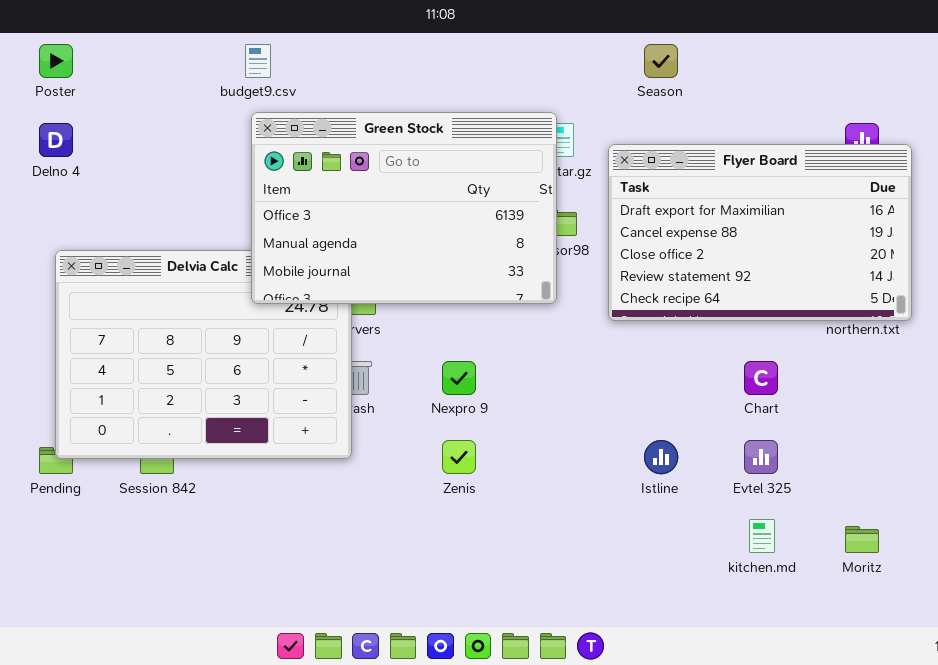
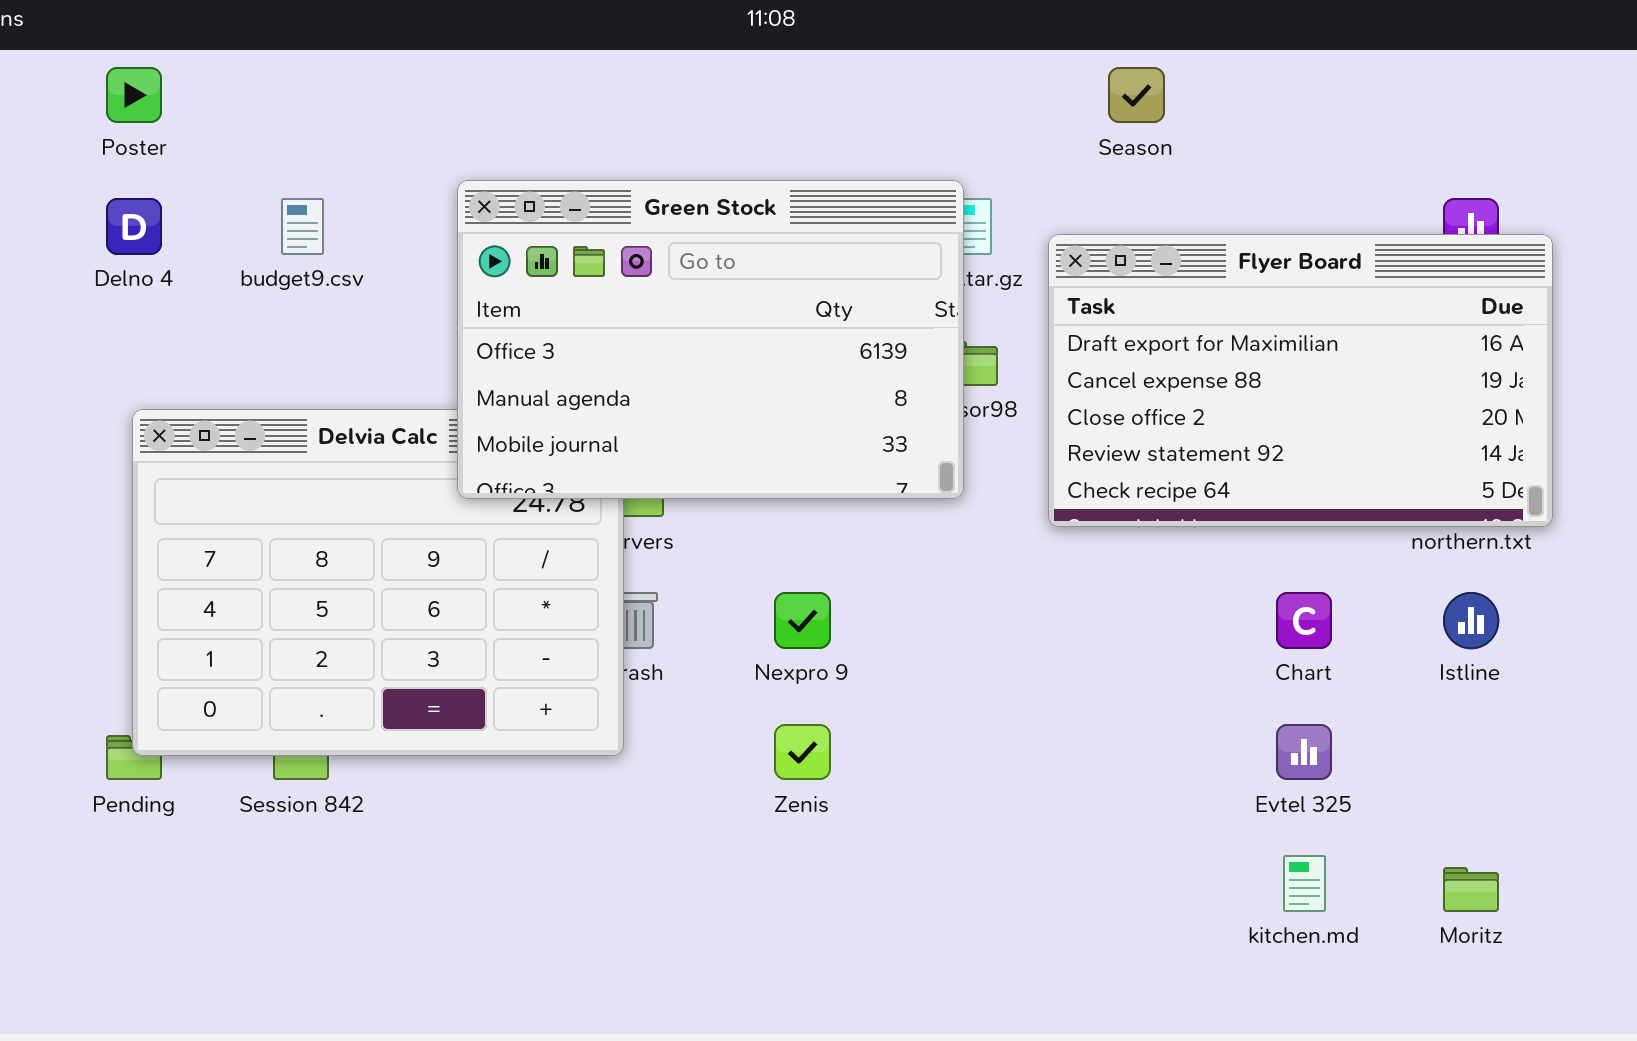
budget9.csv: [245,44,271,78] -> [281,198,324,255], moved
Istline: [644,440,678,474] -> [1443,592,1499,649], moved

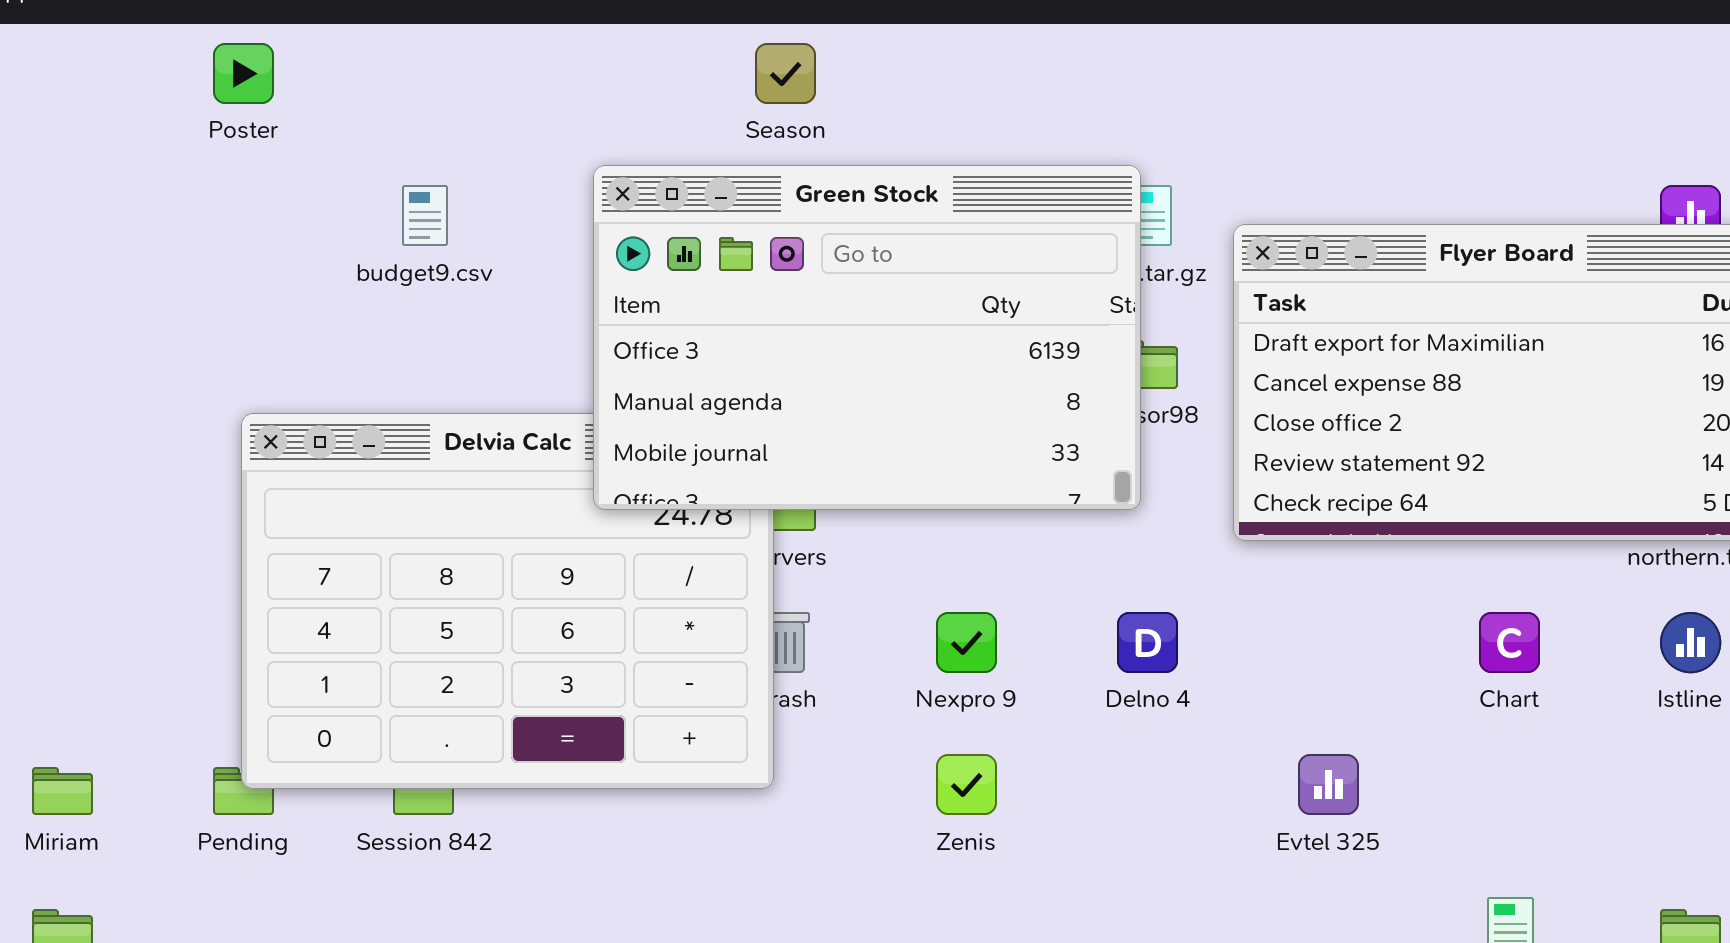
Season: [1108,67,1165,123] -> [755,43,816,104], moved
Delno 4: [106,198,162,255] -> [1117,612,1178,673], moved
Evtel 325: [1276,724,1332,780] -> [1298,754,1359,815], moved

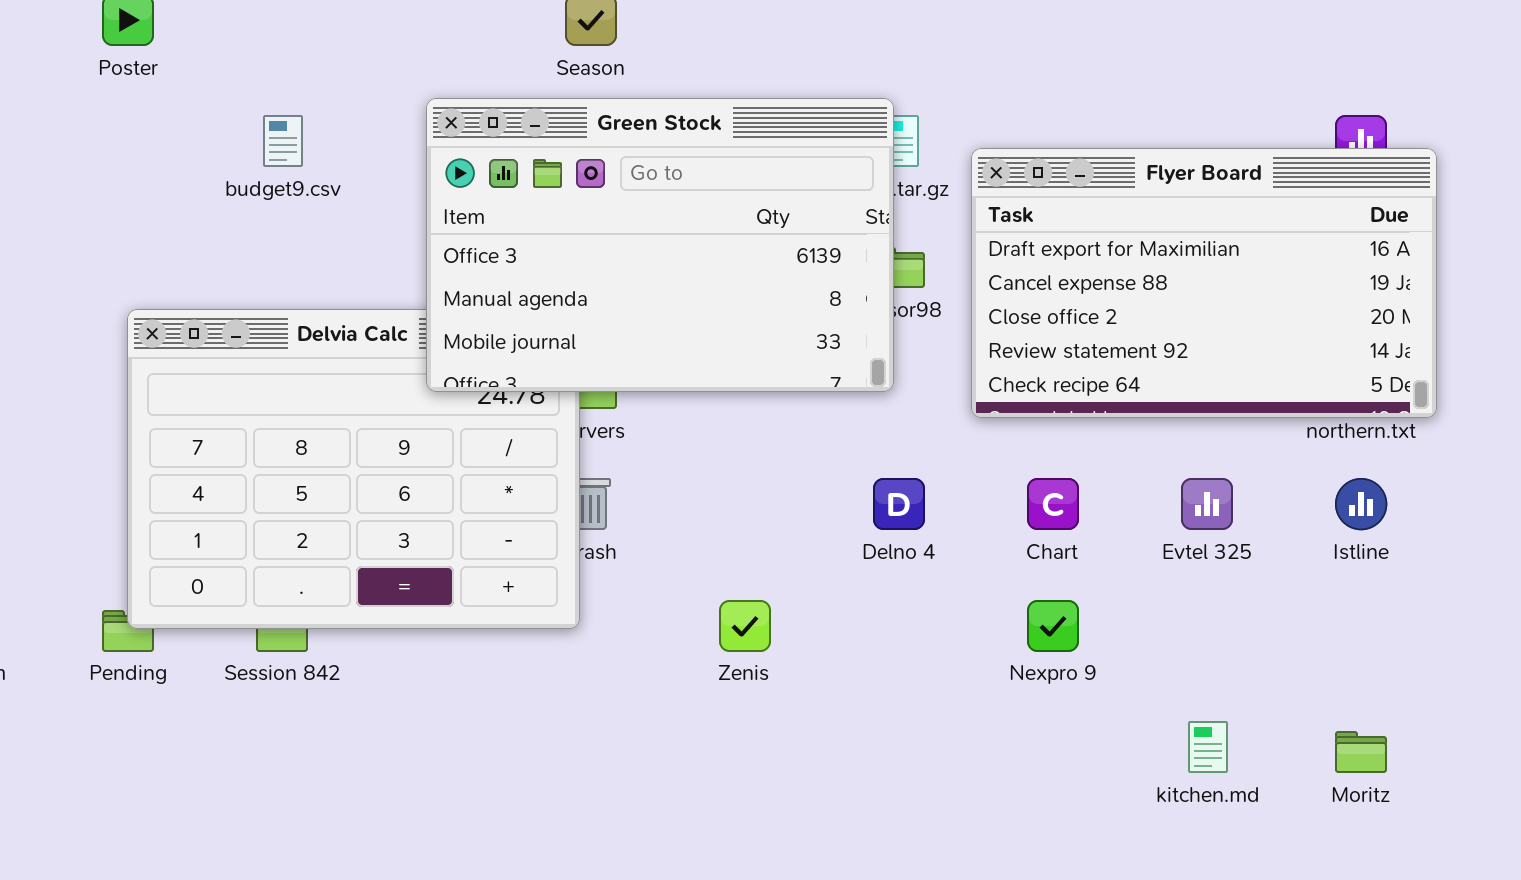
Nexpro 9: [936,612,997,673] -> [1027,600,1079,652], moved
Chart: [1479,612,1540,673] -> [1027,478,1079,530], moved
Evtel 325: [1298,754,1359,815] -> [1181,478,1233,530], moved

